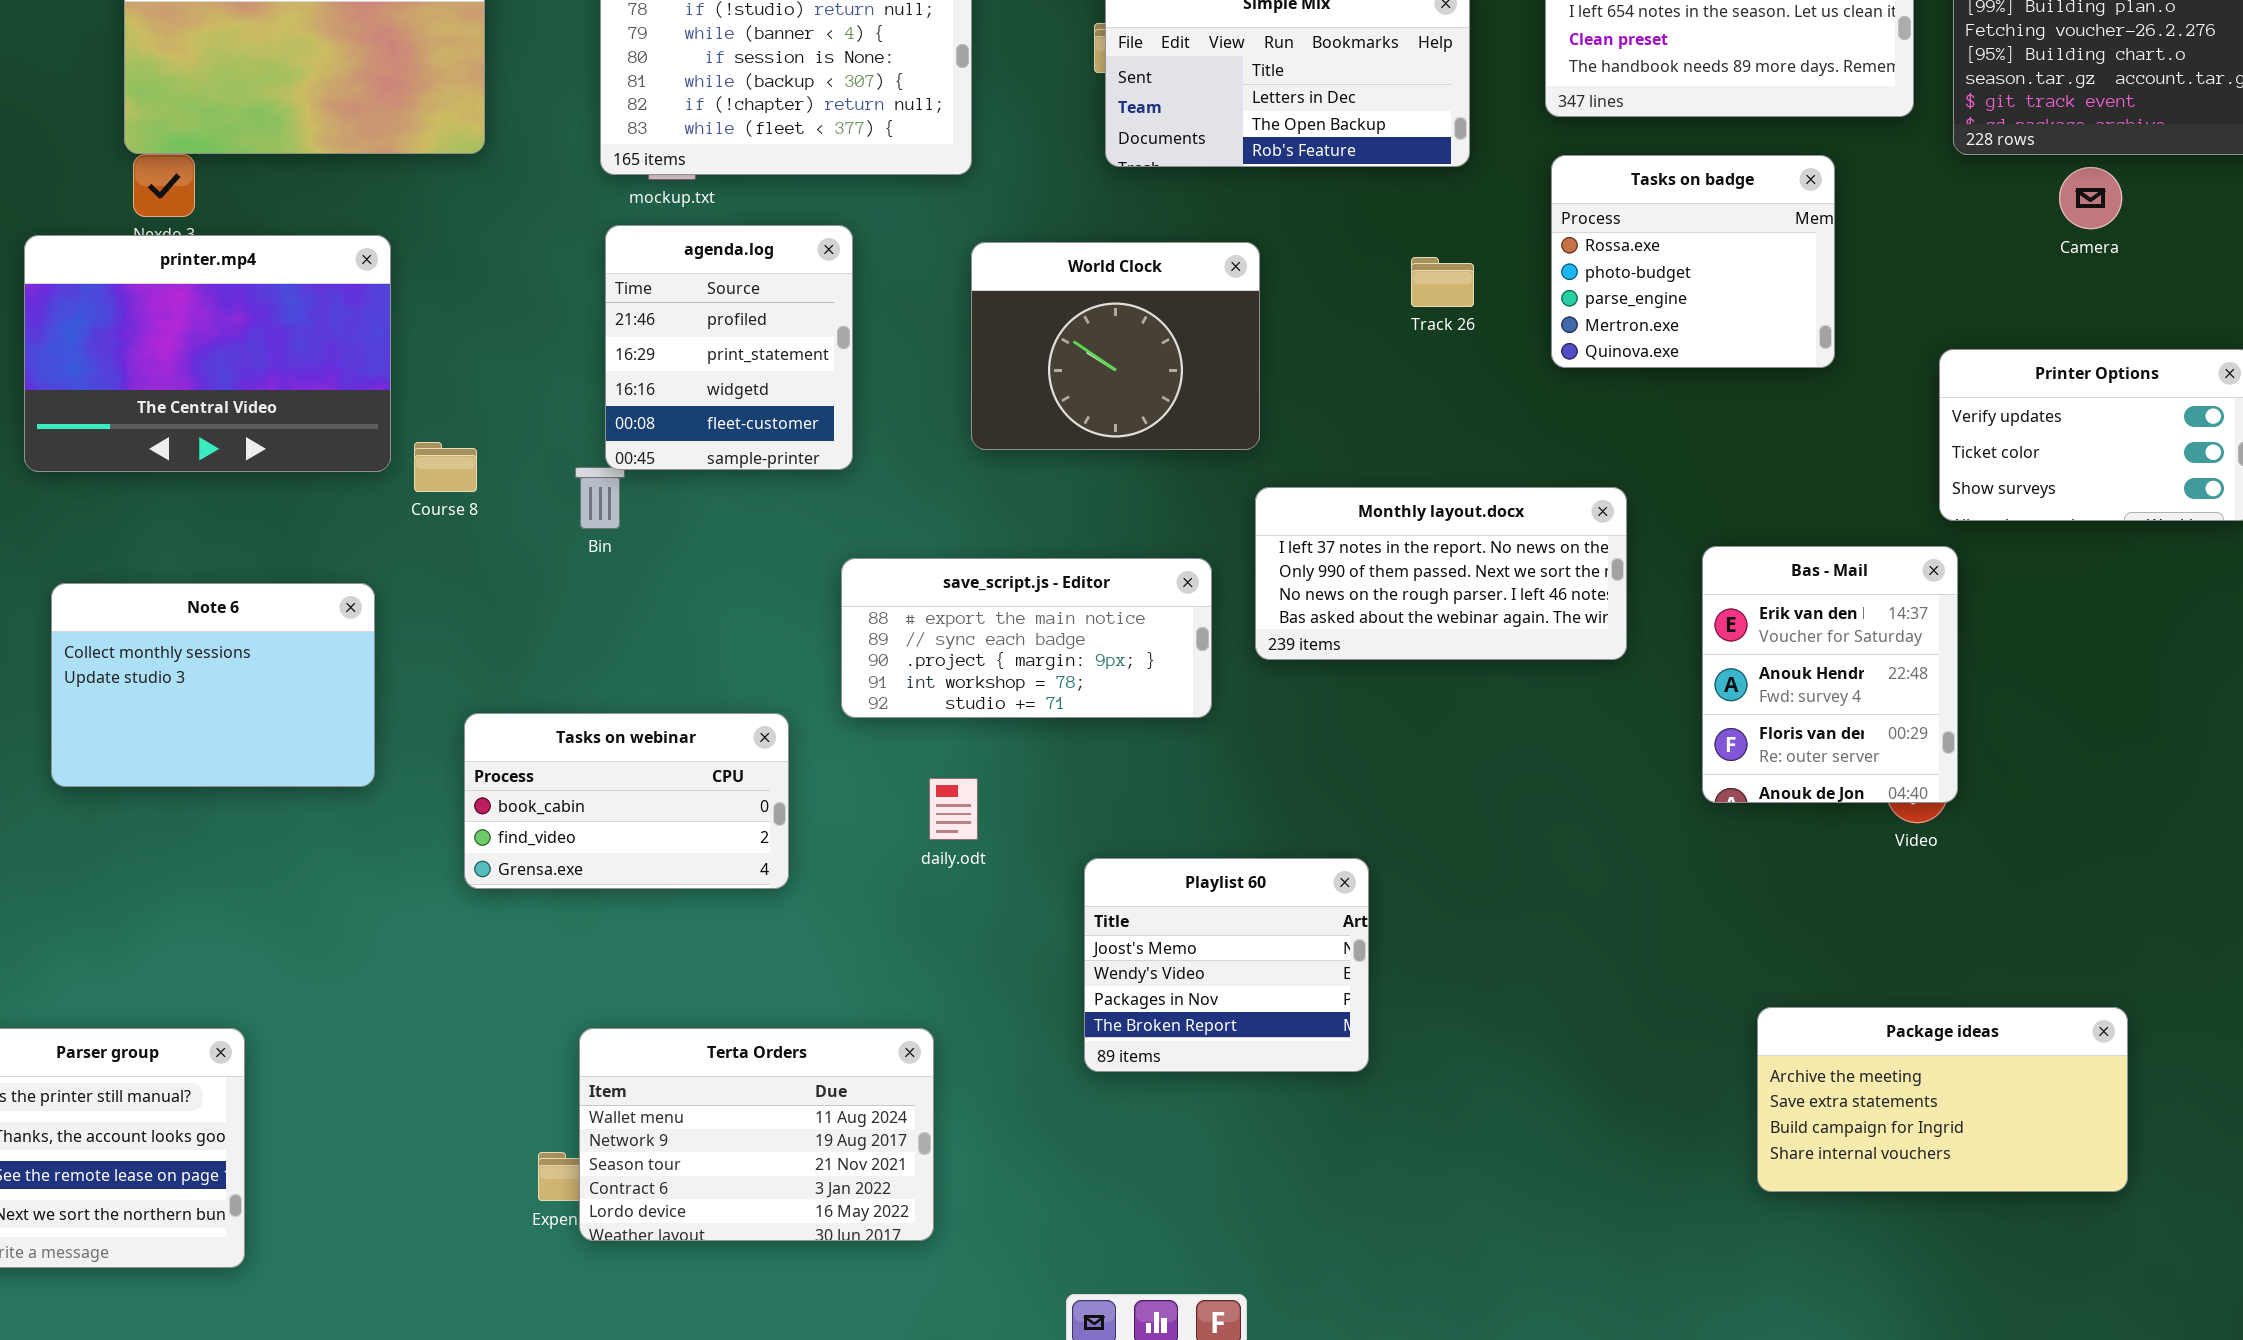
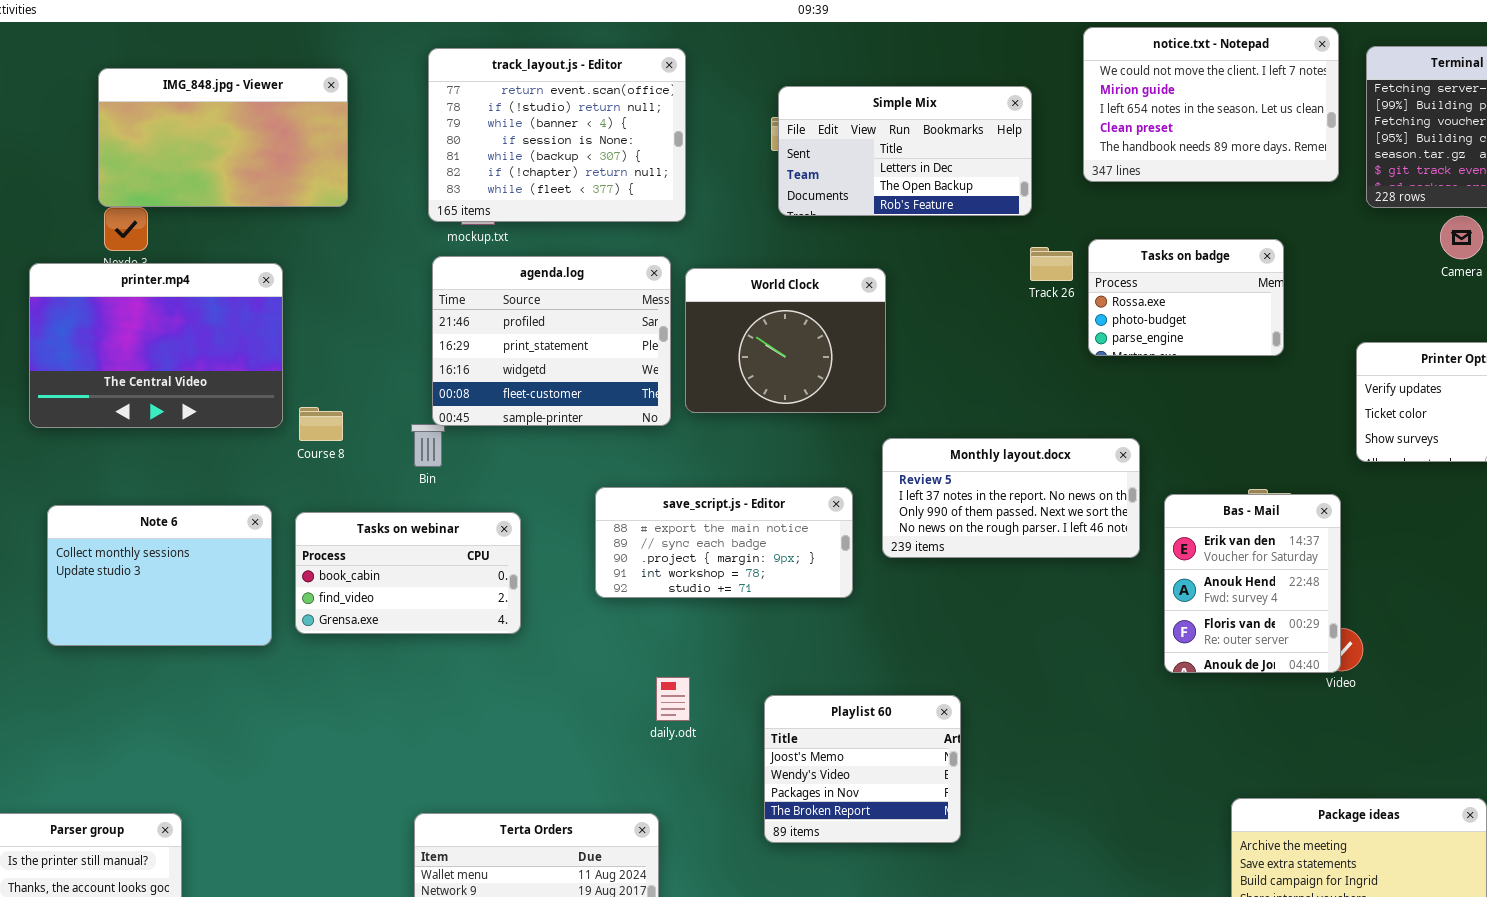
Tasks on badge: [1551,155,1835,368] -> [1088,239,1284,356], resized
agenda.log: [605,225,853,470] -> [432,256,671,426], resized
Track 26: [1411,257,1474,307] -> [1030,247,1073,281], moved
Monthly layout.docx: [1255,487,1627,660] -> [882,438,1140,558], scrolled up 1 row
Bas - Mail: [1702,546,1958,803] -> [1164,494,1341,673], moved
Tasks on webinar: [464,713,789,889] -> [295,512,521,634], moved
daily.odt: [929,778,978,840] -> [656,677,690,721], moved

